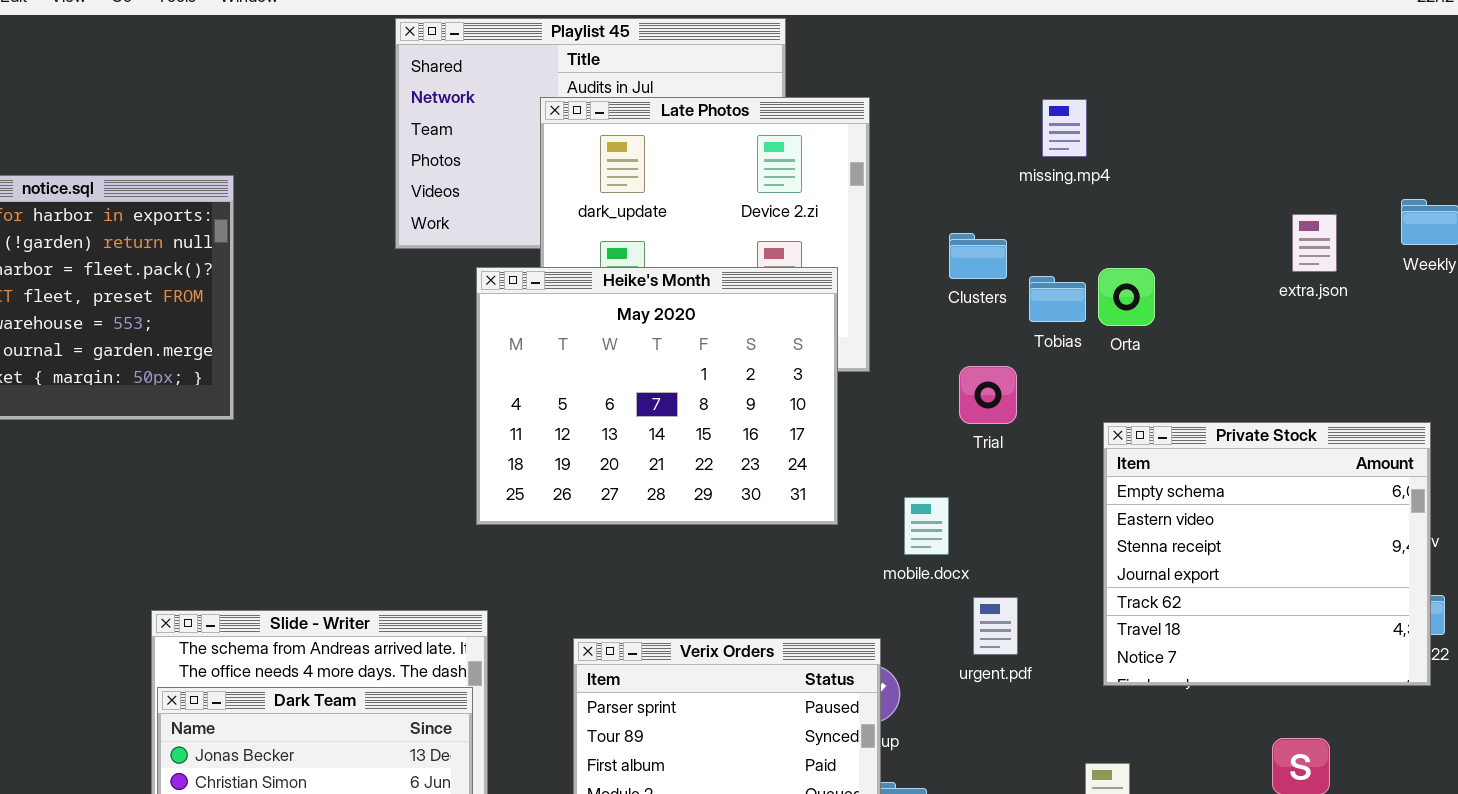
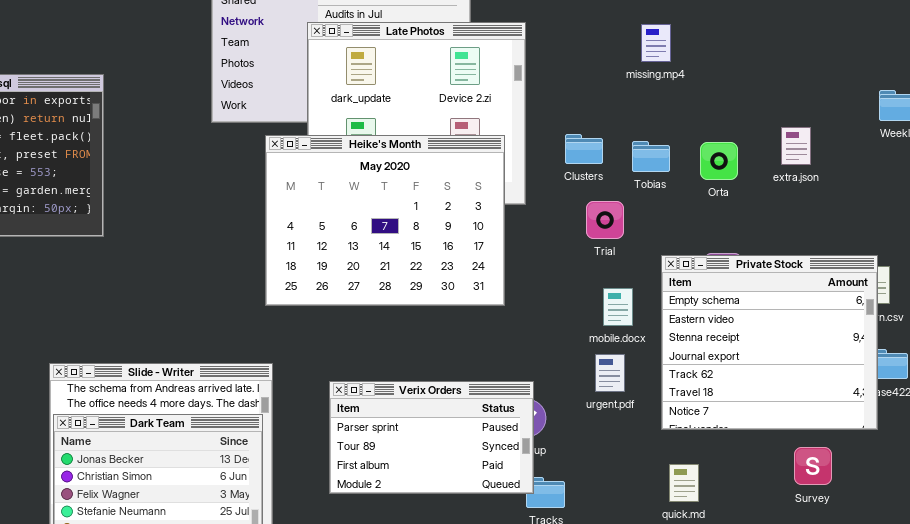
extra.json: [1292,214,1337,272] -> [781,127,811,165], moved
Clusters: [949,233,1007,279] -> [565,134,603,164], moved
Orta: [1098,268,1155,326] -> [700,142,738,180], moved
Private Stock: [1103,422,1431,686] -> [661,255,878,430], moved
mobile.docx: [904,497,949,555] -> [603,288,633,326], moved

